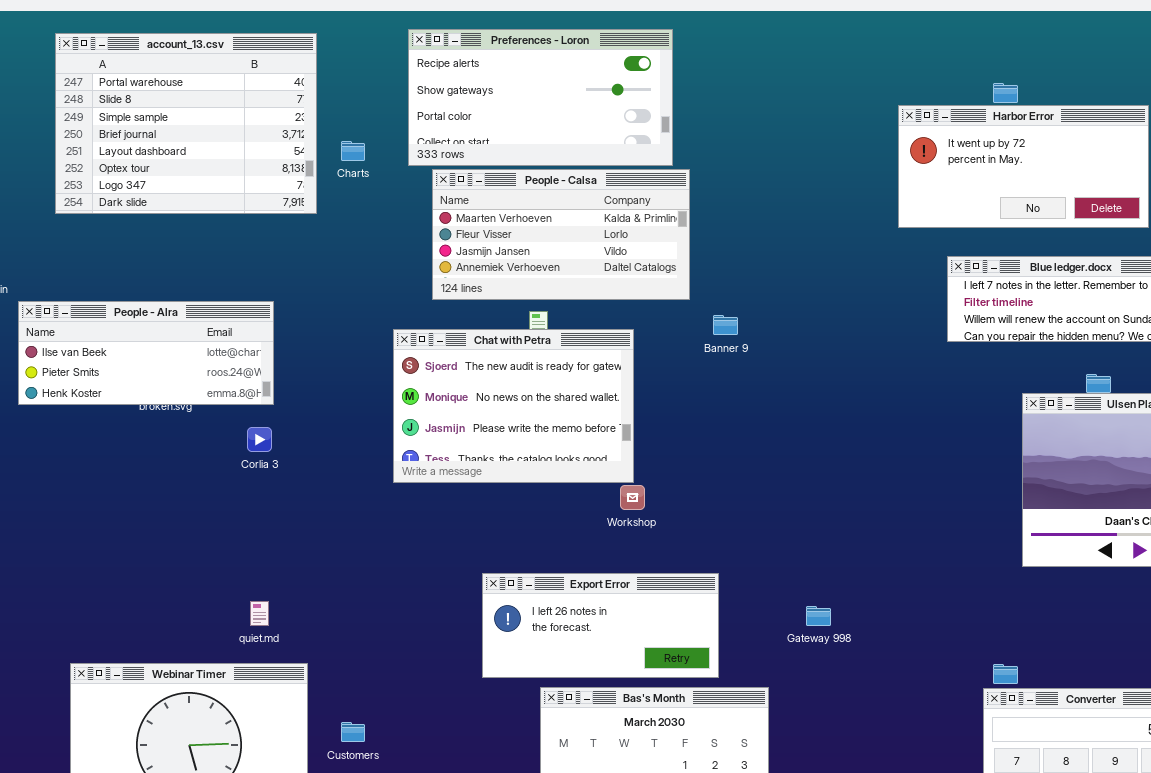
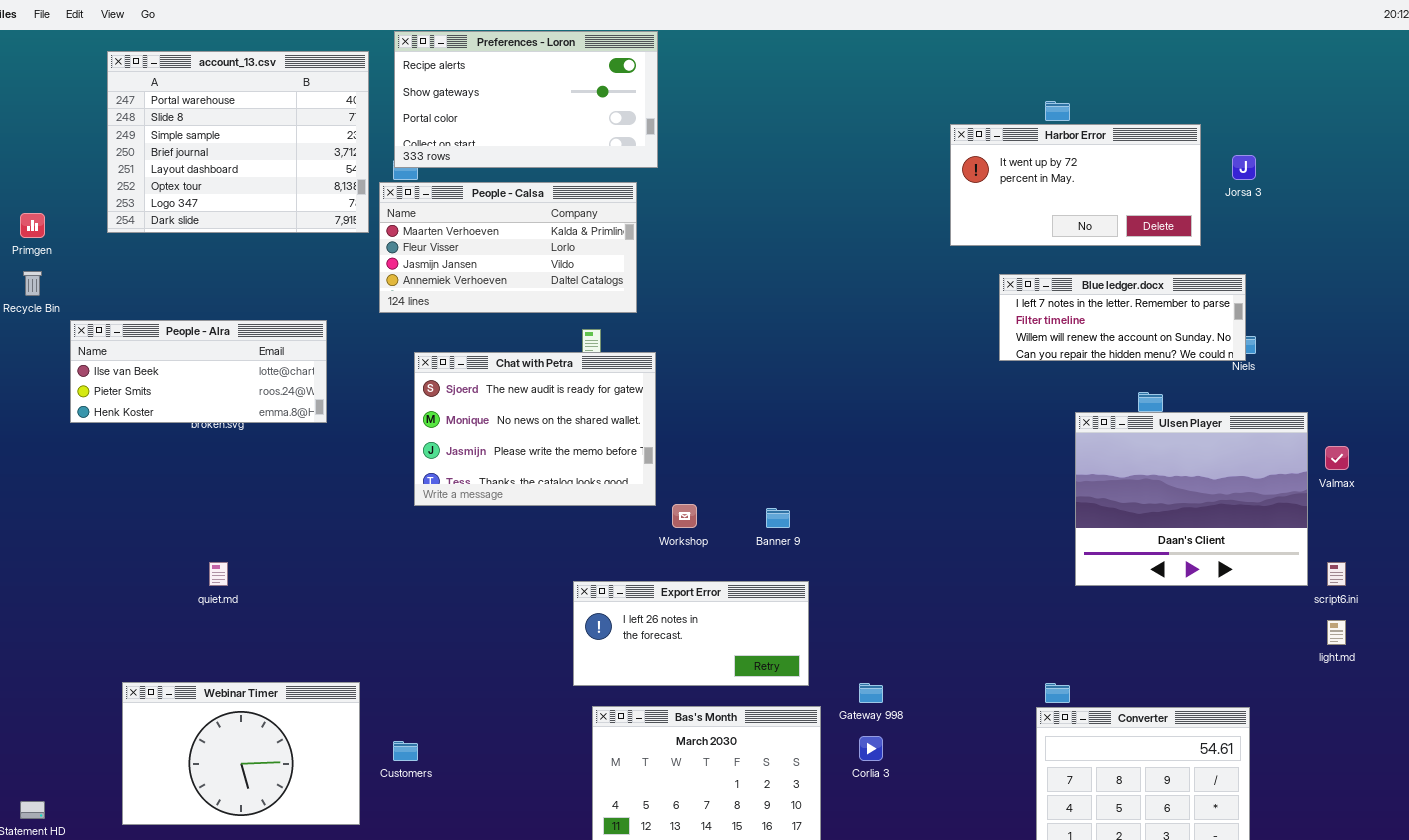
Preferences - Loron: [408,29,673,166] -> [394,31,658,168], moved
People - Calsa: [432,169,690,300] -> [379,182,637,313], moved
Banner 9: [713,315,738,335] -> [766,508,790,528], moved
Chat with Petra: [393,329,634,483] -> [414,352,656,506], moved
Corlia 3: [247,427,272,452] -> [859,736,883,761], moved
Export Error: [482,573,719,678] -> [573,581,809,686], moved
quiet.md: [250,601,269,626] -> [209,562,228,586], moved
Gateway 998: [806,606,831,626] -> [859,683,883,703], moved

